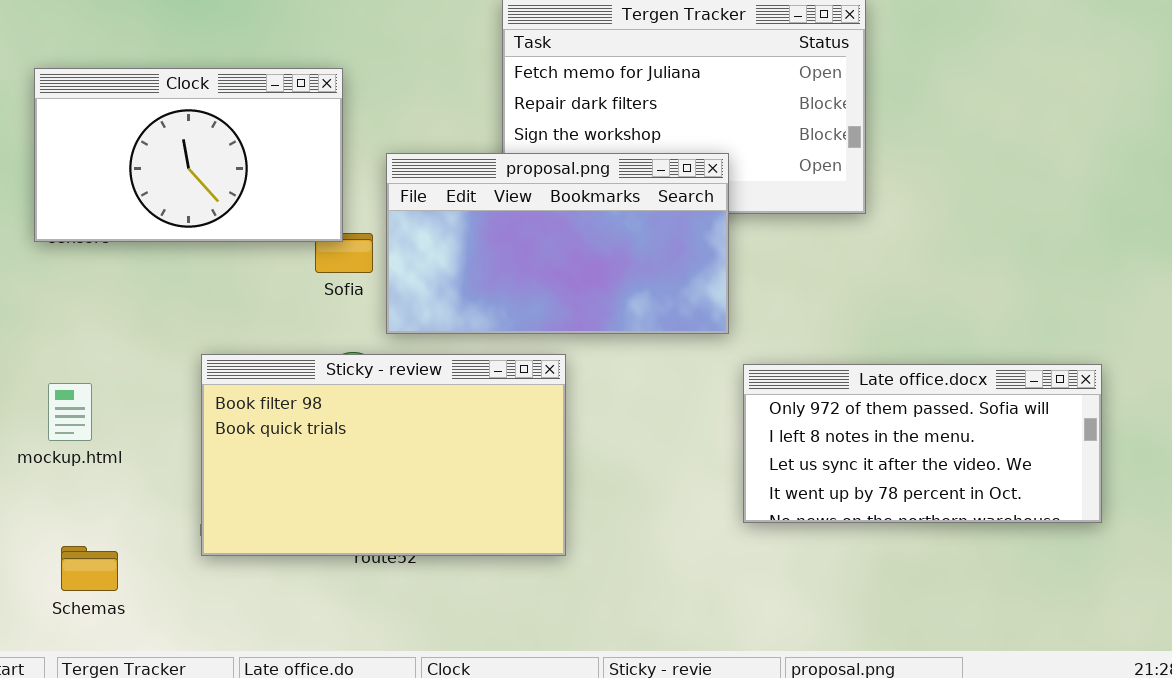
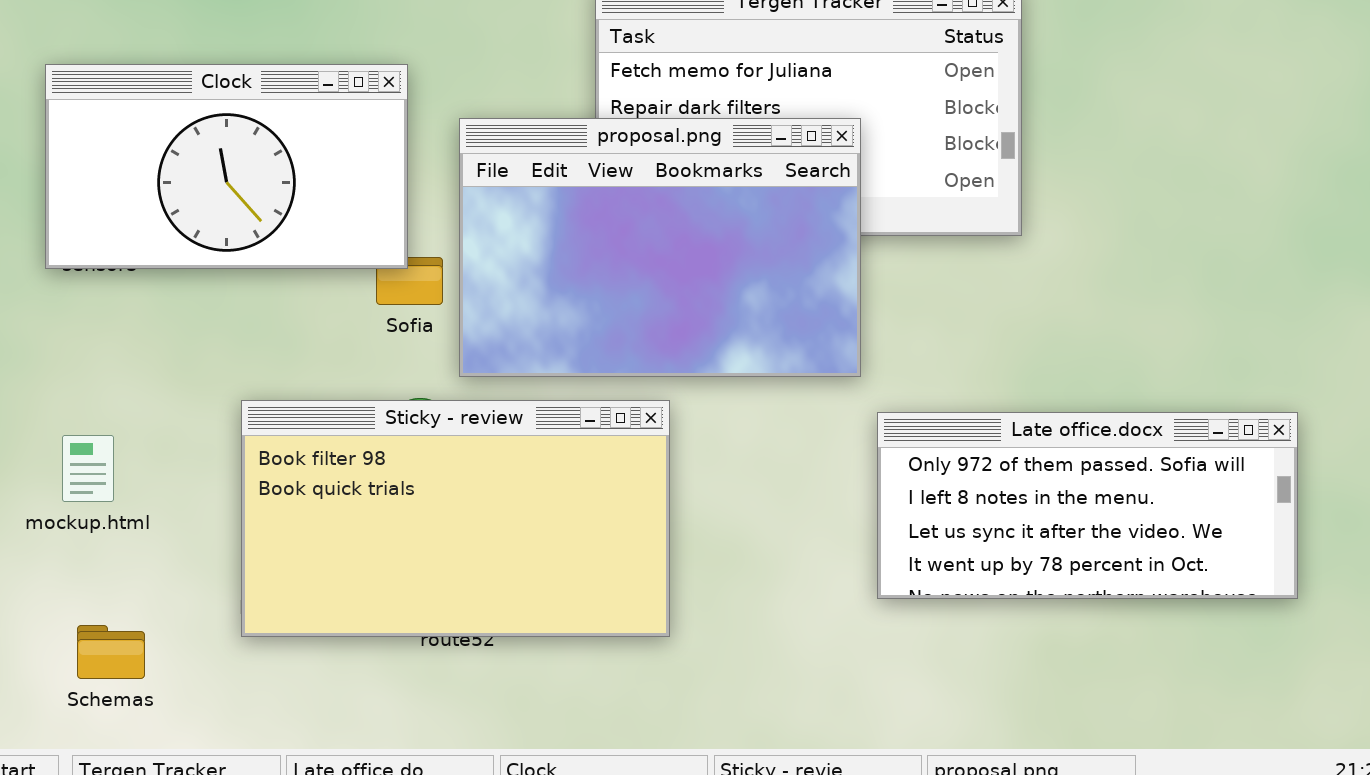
proposal.png: [386,153,729,334] -> [459,118,861,377], resized

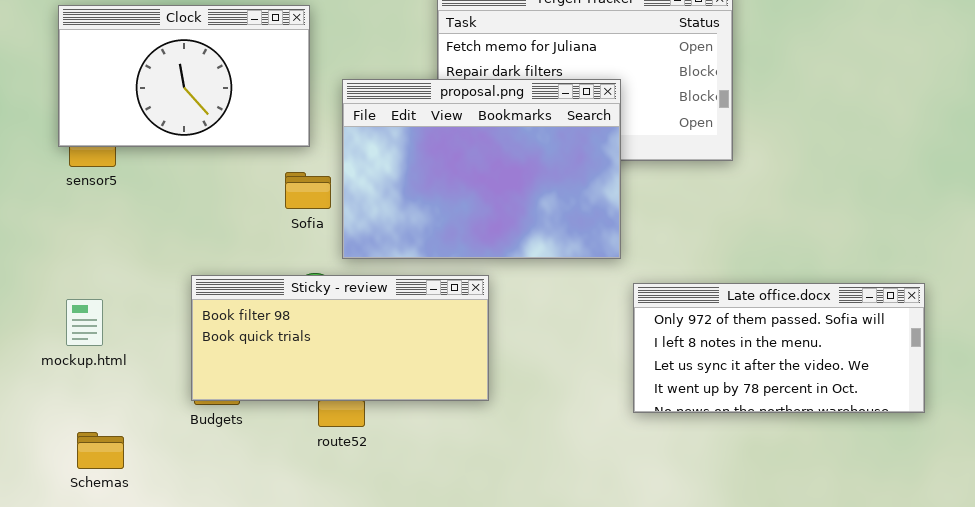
Clock: [45,64,408,269] -> [58,5,310,147], moved
Sticky - review: [241,400,670,637] -> [191,275,489,401], resized

